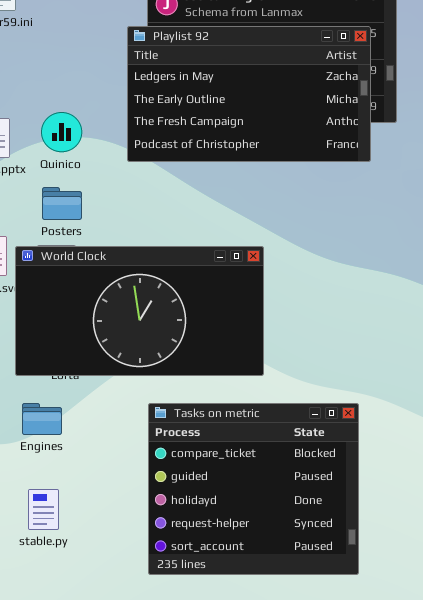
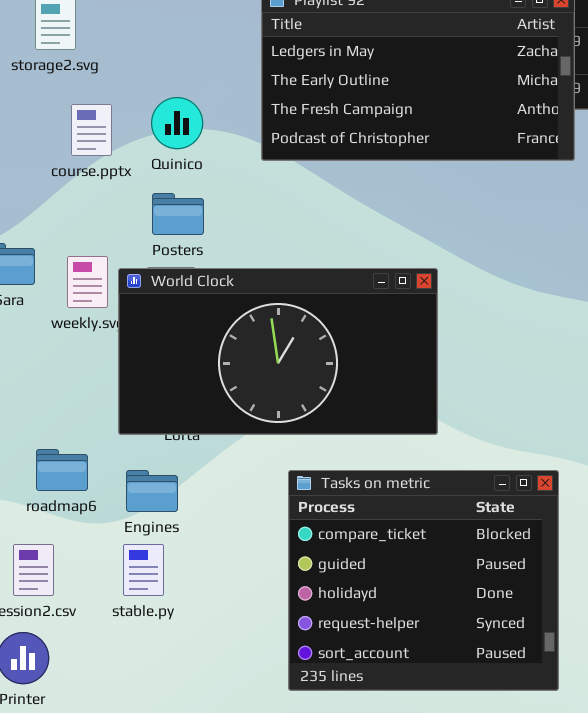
stable.py: [28,489,59,530] -> [123,544,164,596], moved

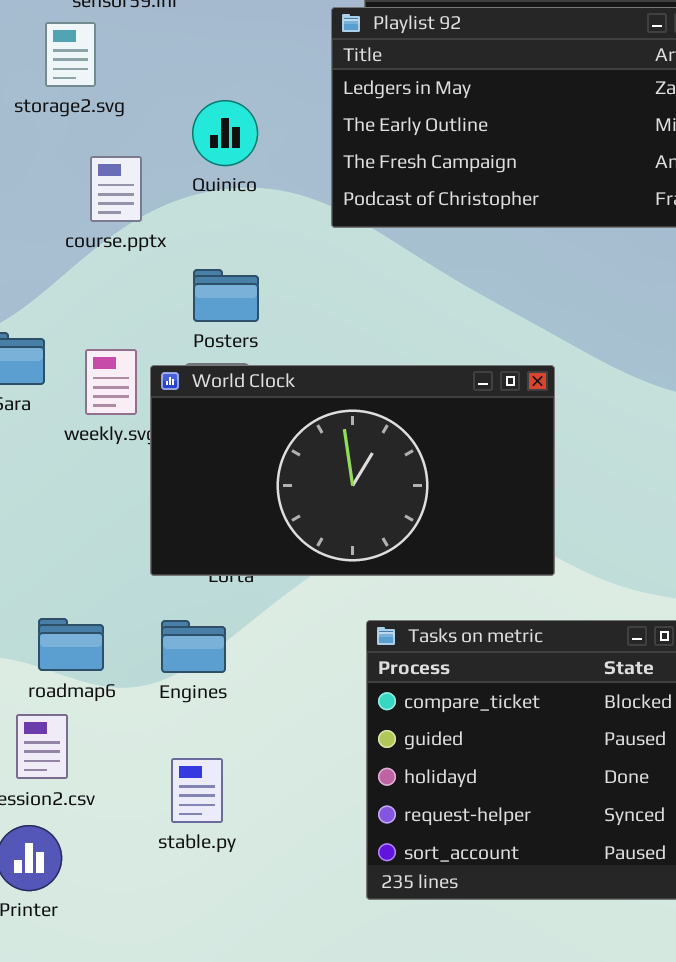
Quinico: [151,97,203,149] -> [192,100,258,166], moved
roadmap6: [36,449,88,491] -> [38,618,104,671], moved
stable.py: [123,544,164,596] -> [171,758,223,823], moved

